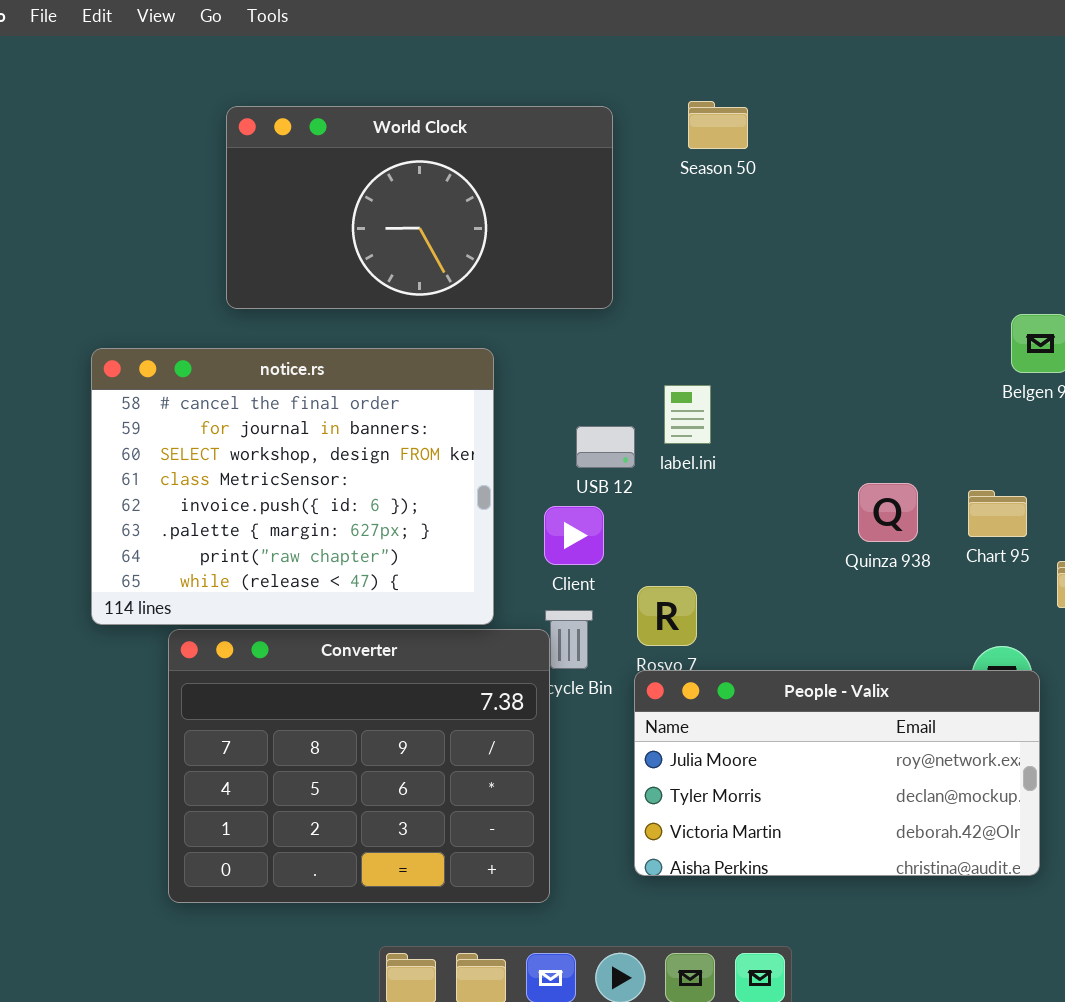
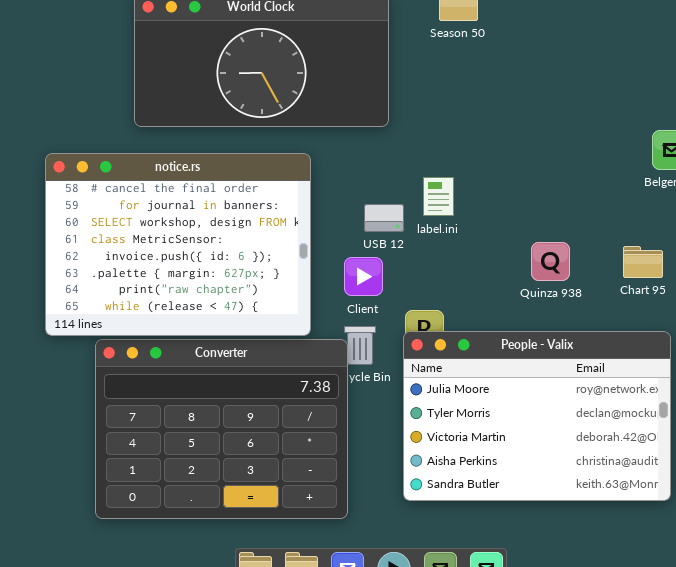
Quinza 938: [858,483,918,542] -> [531,242,570,281], moved
People - Valix: [634,670,1040,876] -> [403,331,671,501], resized

